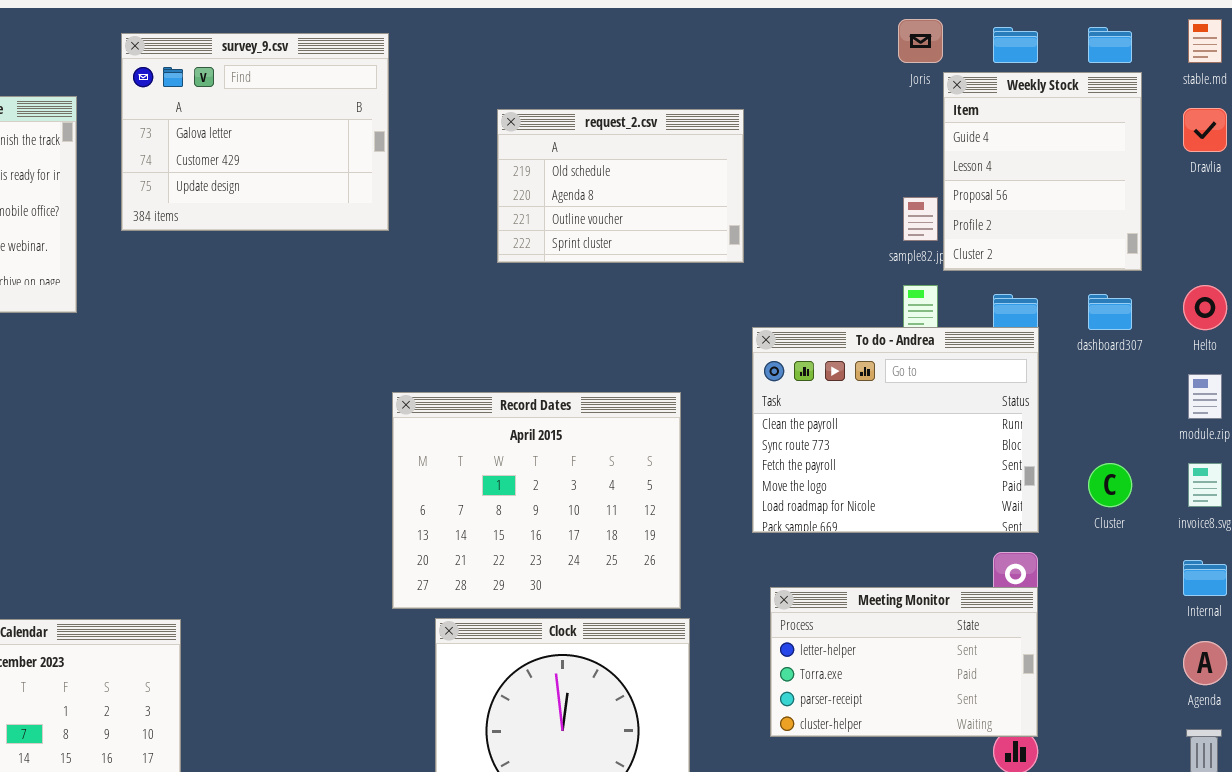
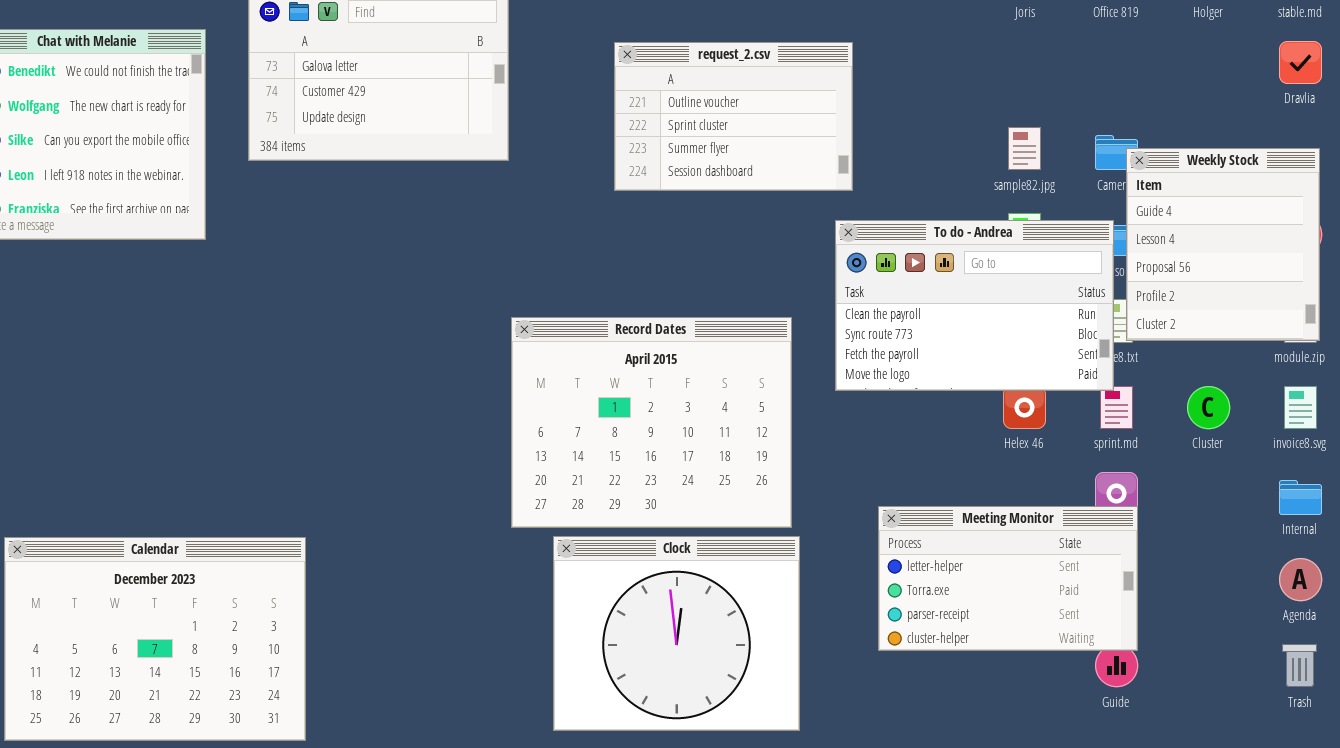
Weekly Stock: [943,72,1142,271] -> [1126,148,1320,341], moved
request_2.csv: [497,109,744,263] -> [614,42,853,191], scrolled down 2 rows
To do - Andrea: [752,327,1039,533] -> [835,220,1114,391], moved, resized

